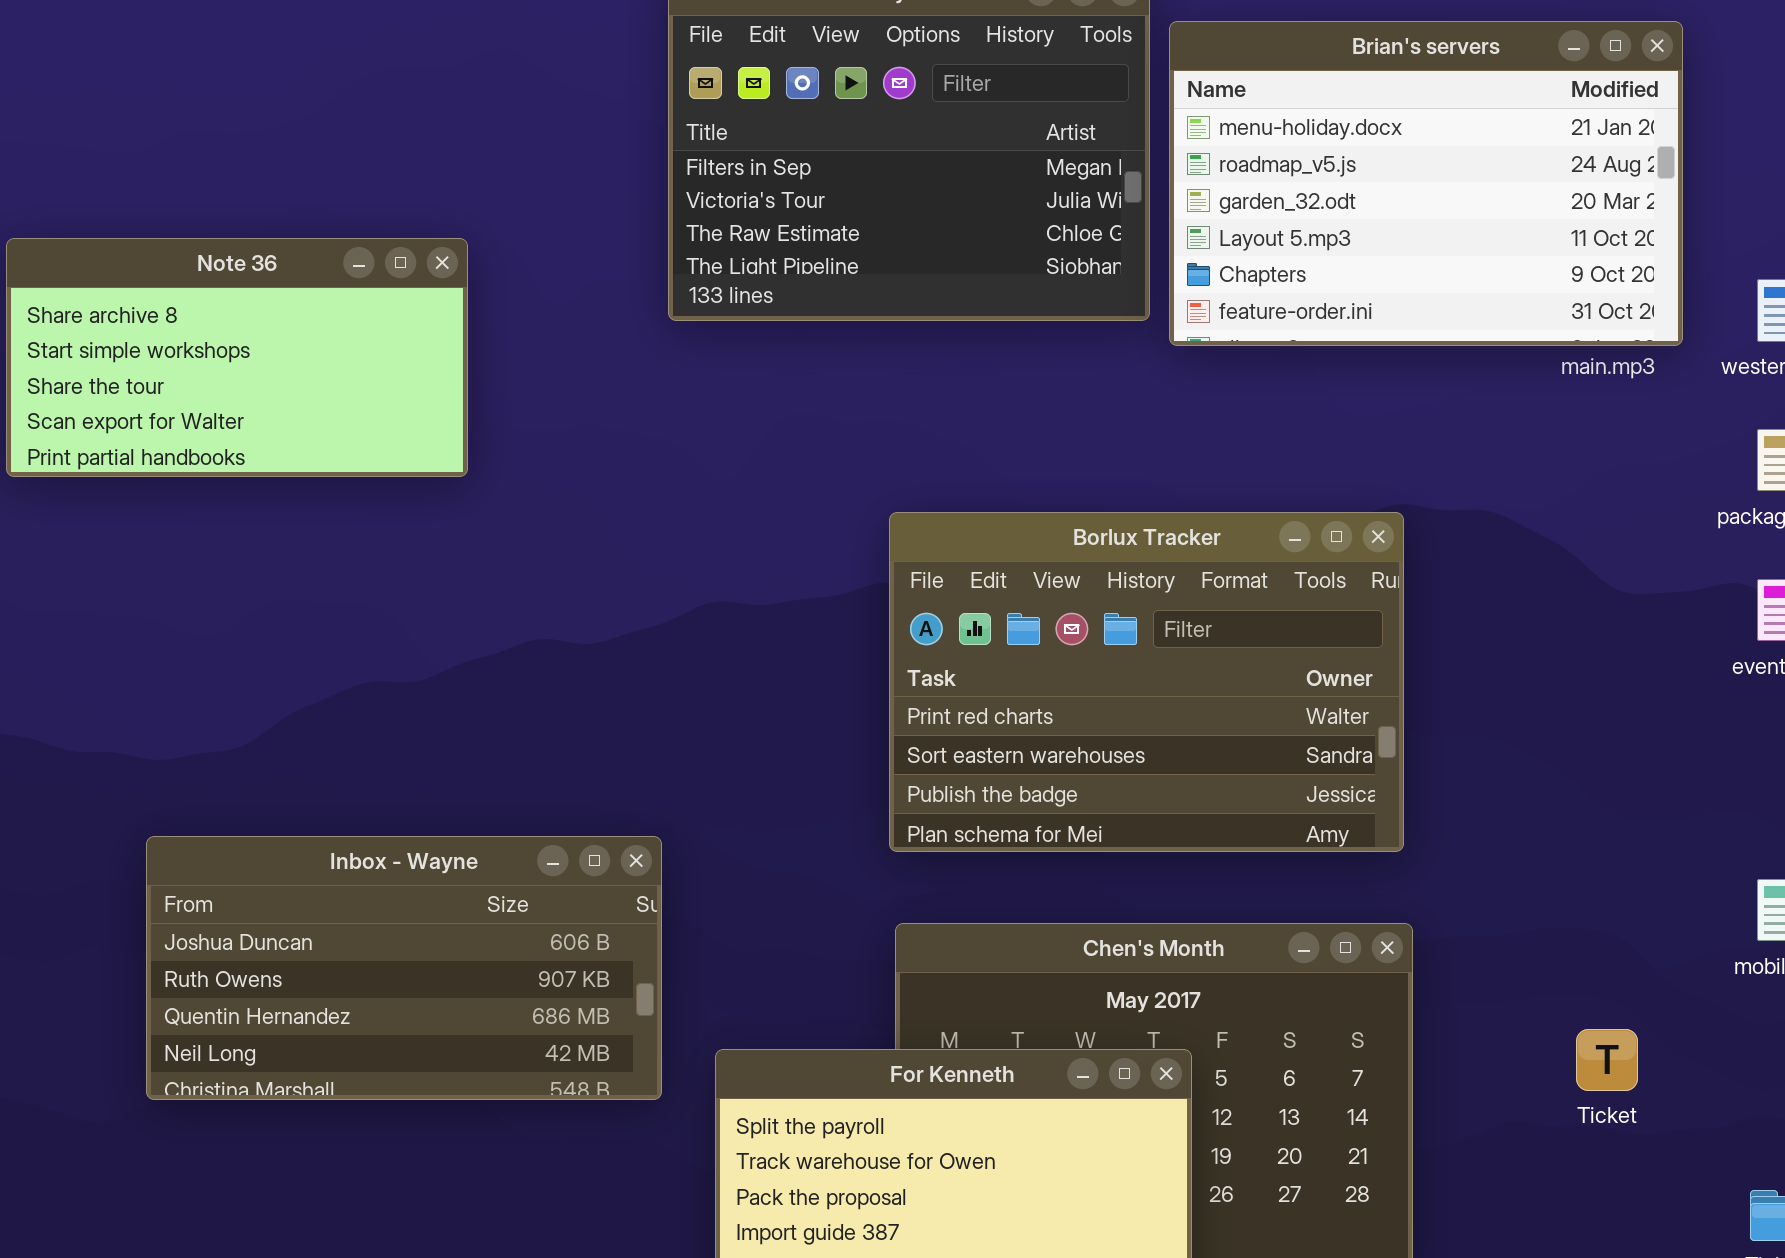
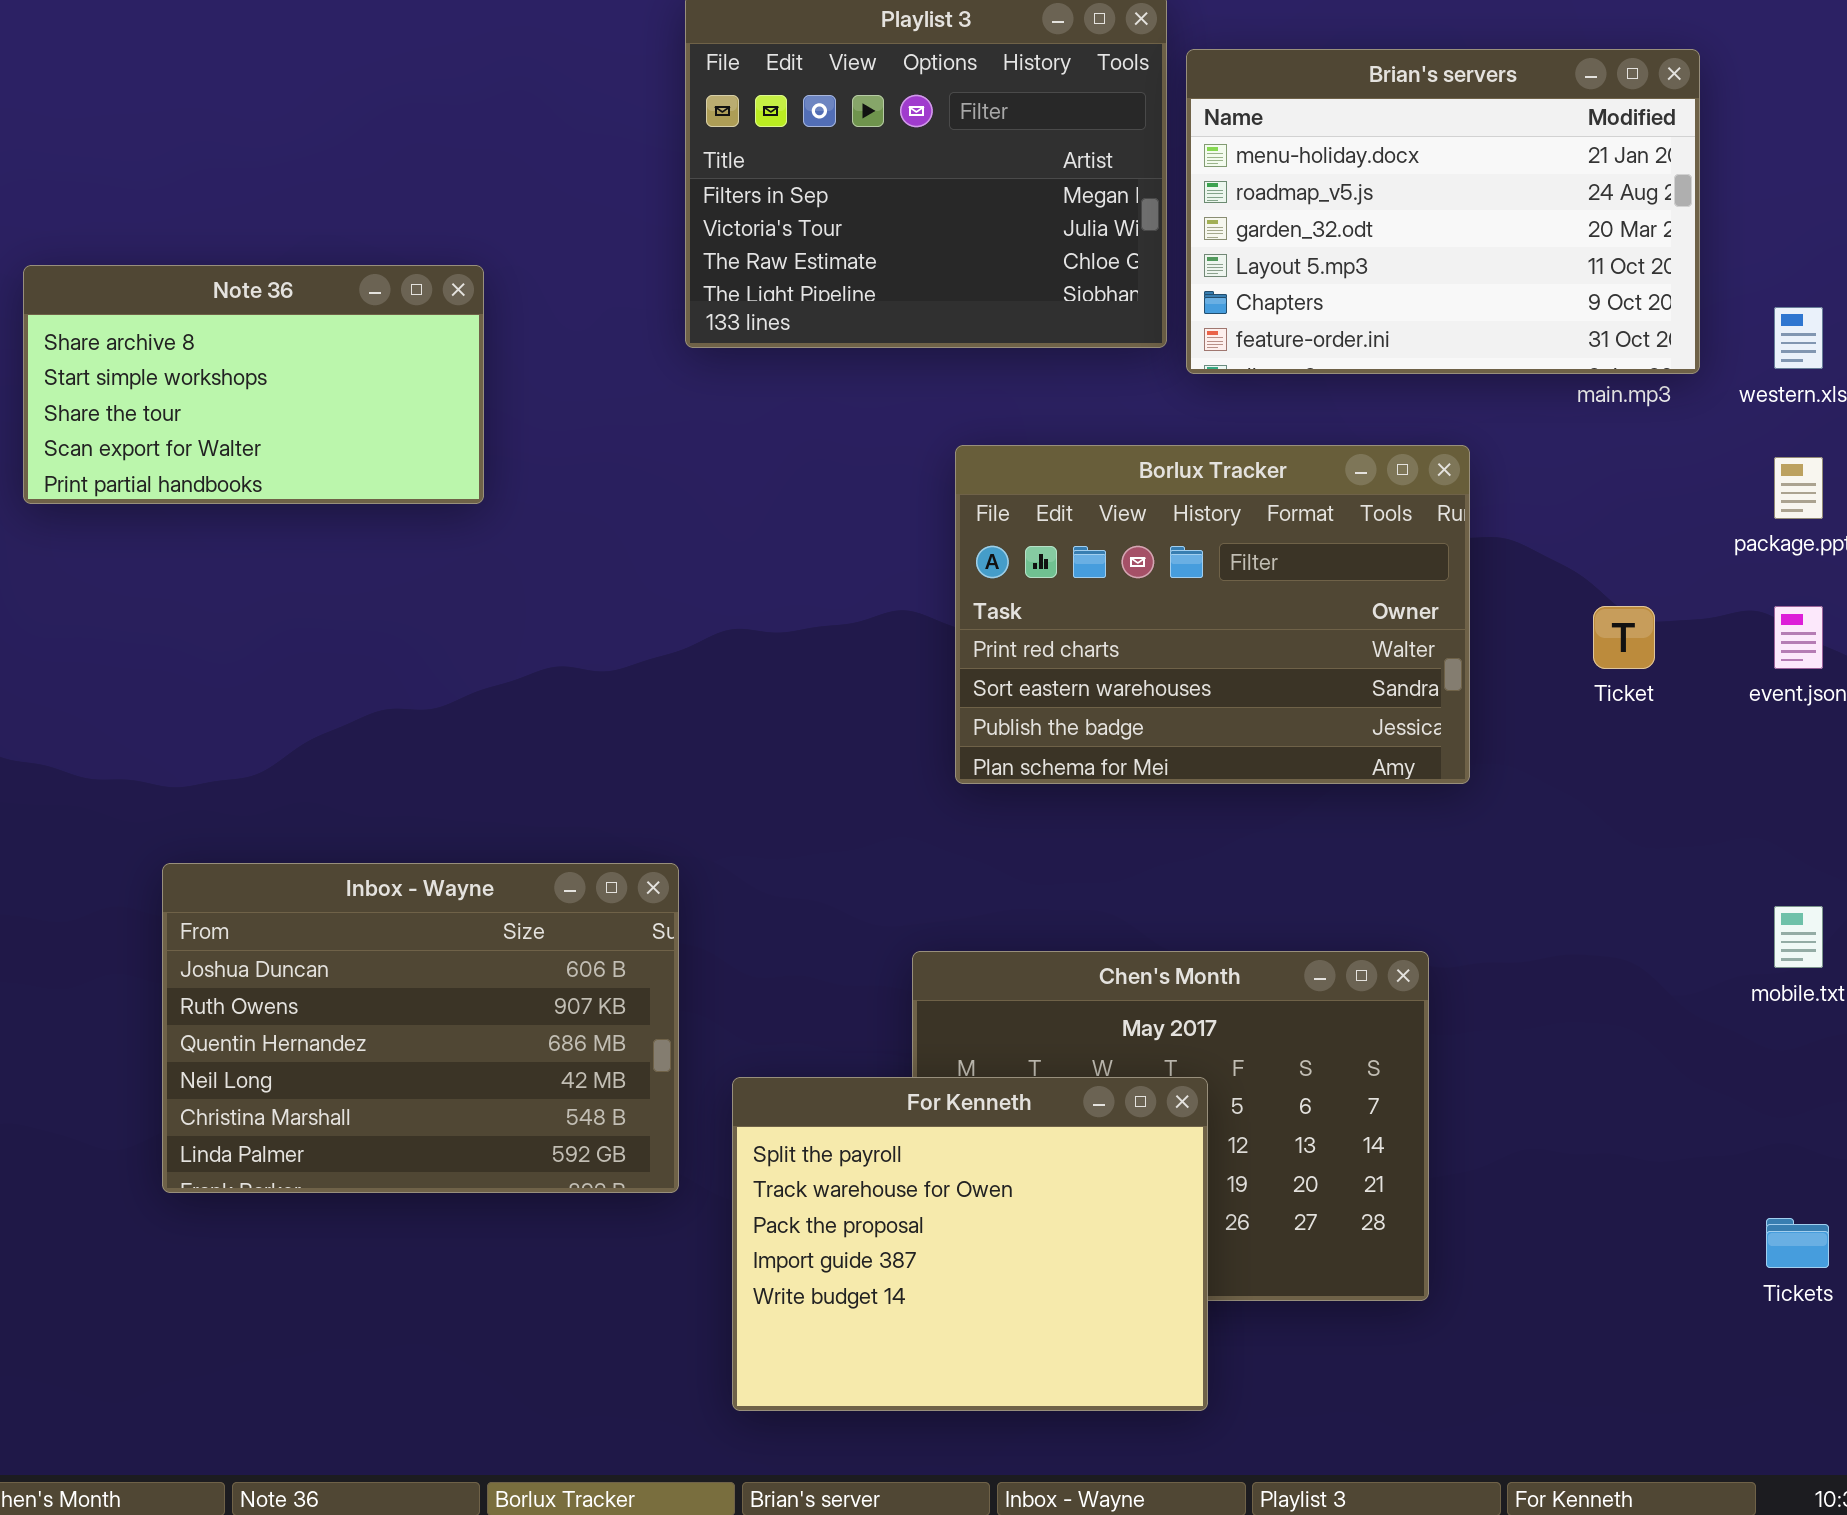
Borlux Tracker: [889,512,1404,852] -> [955,445,1470,784], moved
Inbox - Wayne: [146,836,662,1100] -> [162,863,679,1193], resized
Ticket: [1576,1029,1638,1091] -> [1593,606,1655,669], moved

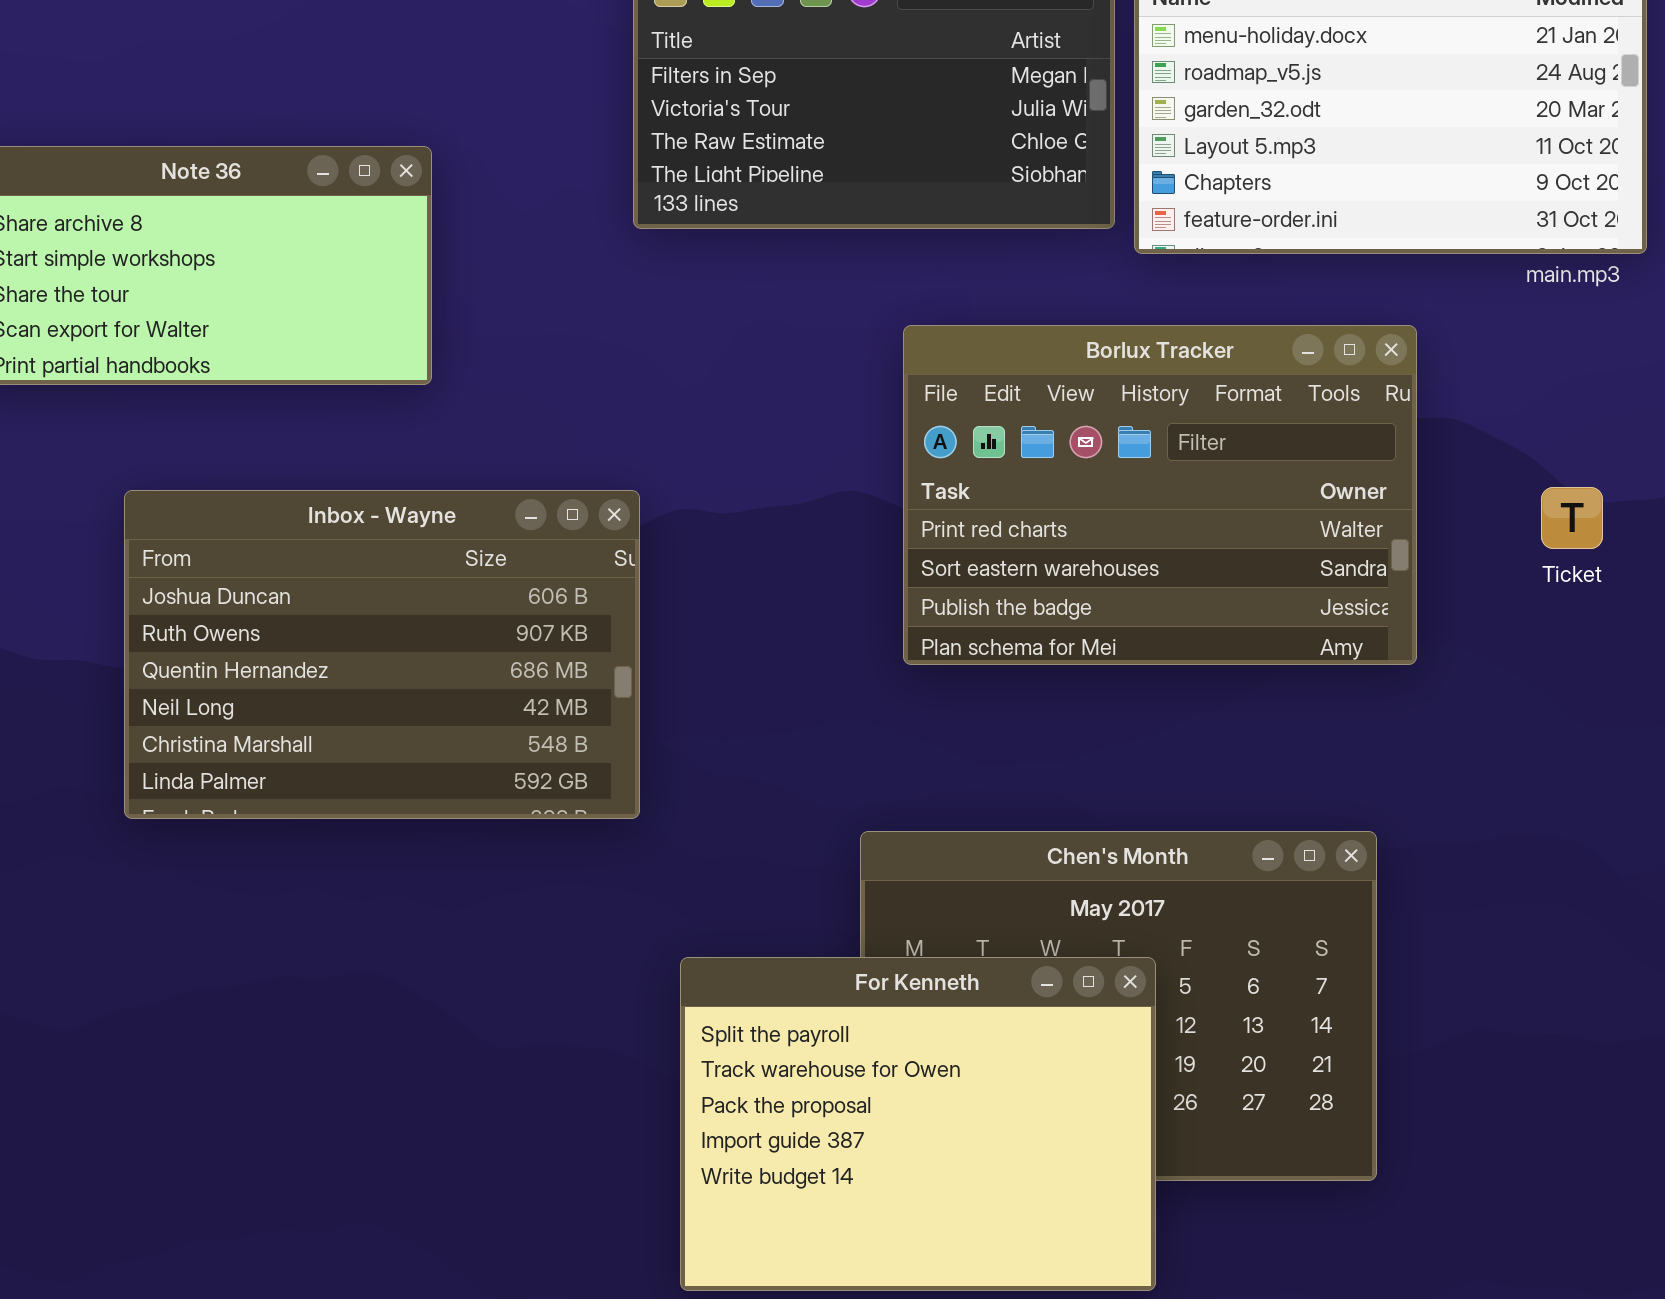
Inbox - Wayne: [162,863,679,1193] -> [124,490,640,819], moved

